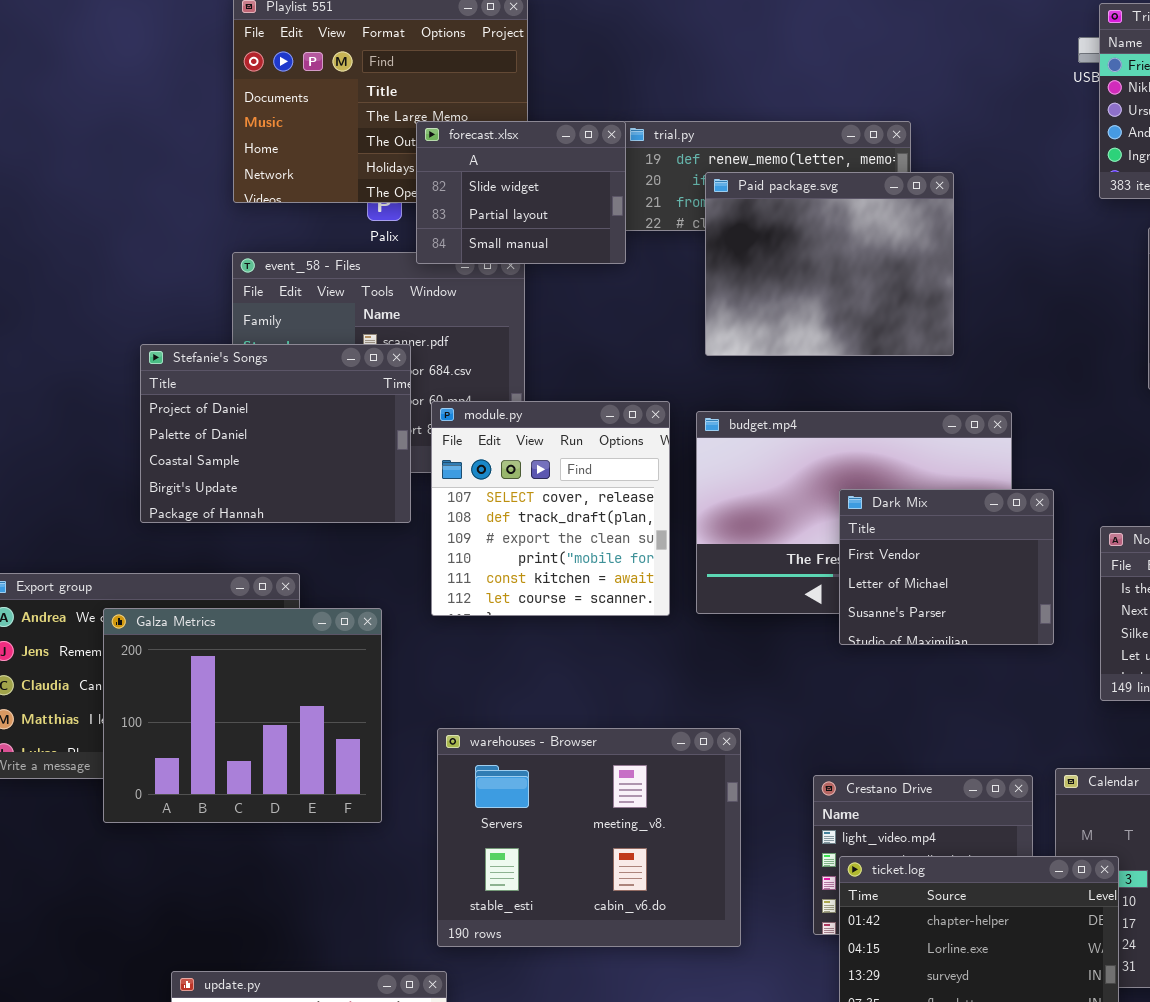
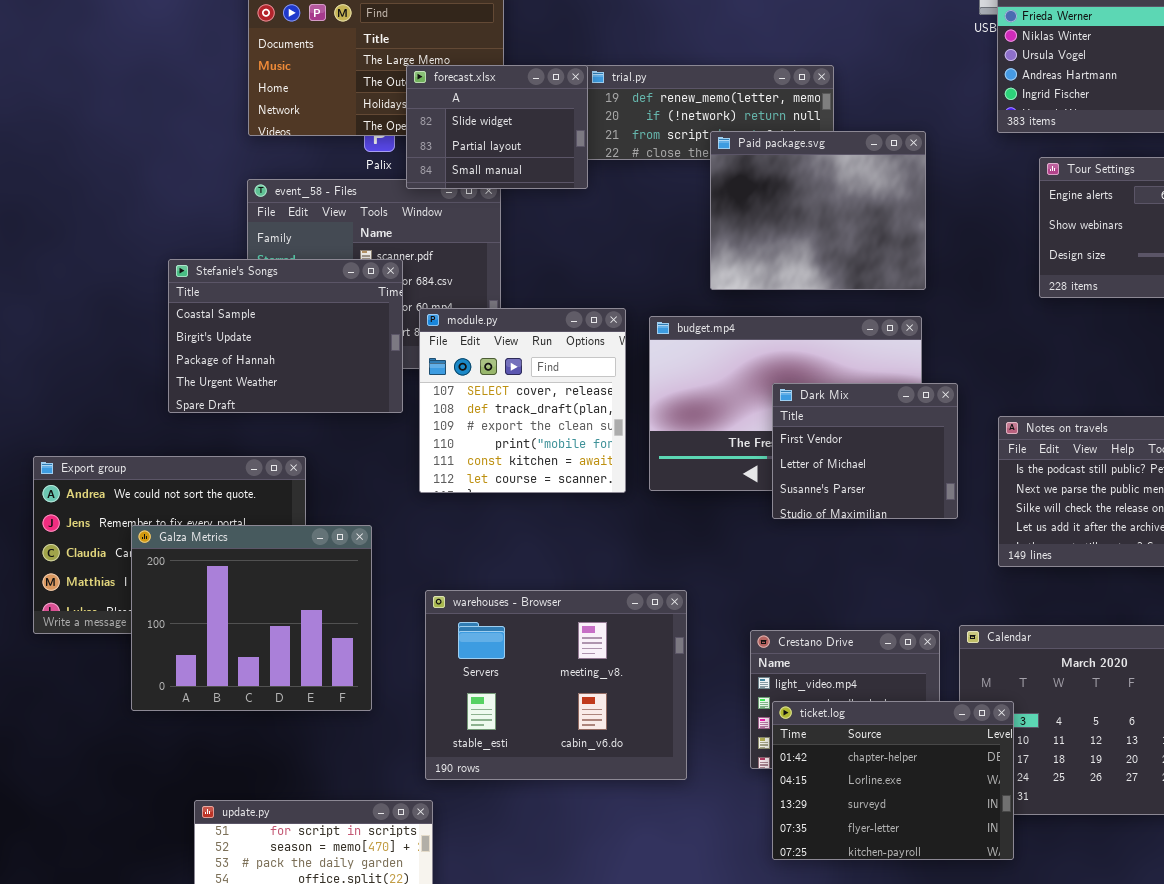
Paid package.svg: [705,172,954,356] -> [710,131,926,290], moved
Stefanie's Songs: [140,344,411,523] -> [168,259,403,413], scrolled down 2 rows
Galza Metrics: [103,608,382,823] -> [131,525,372,711], moved

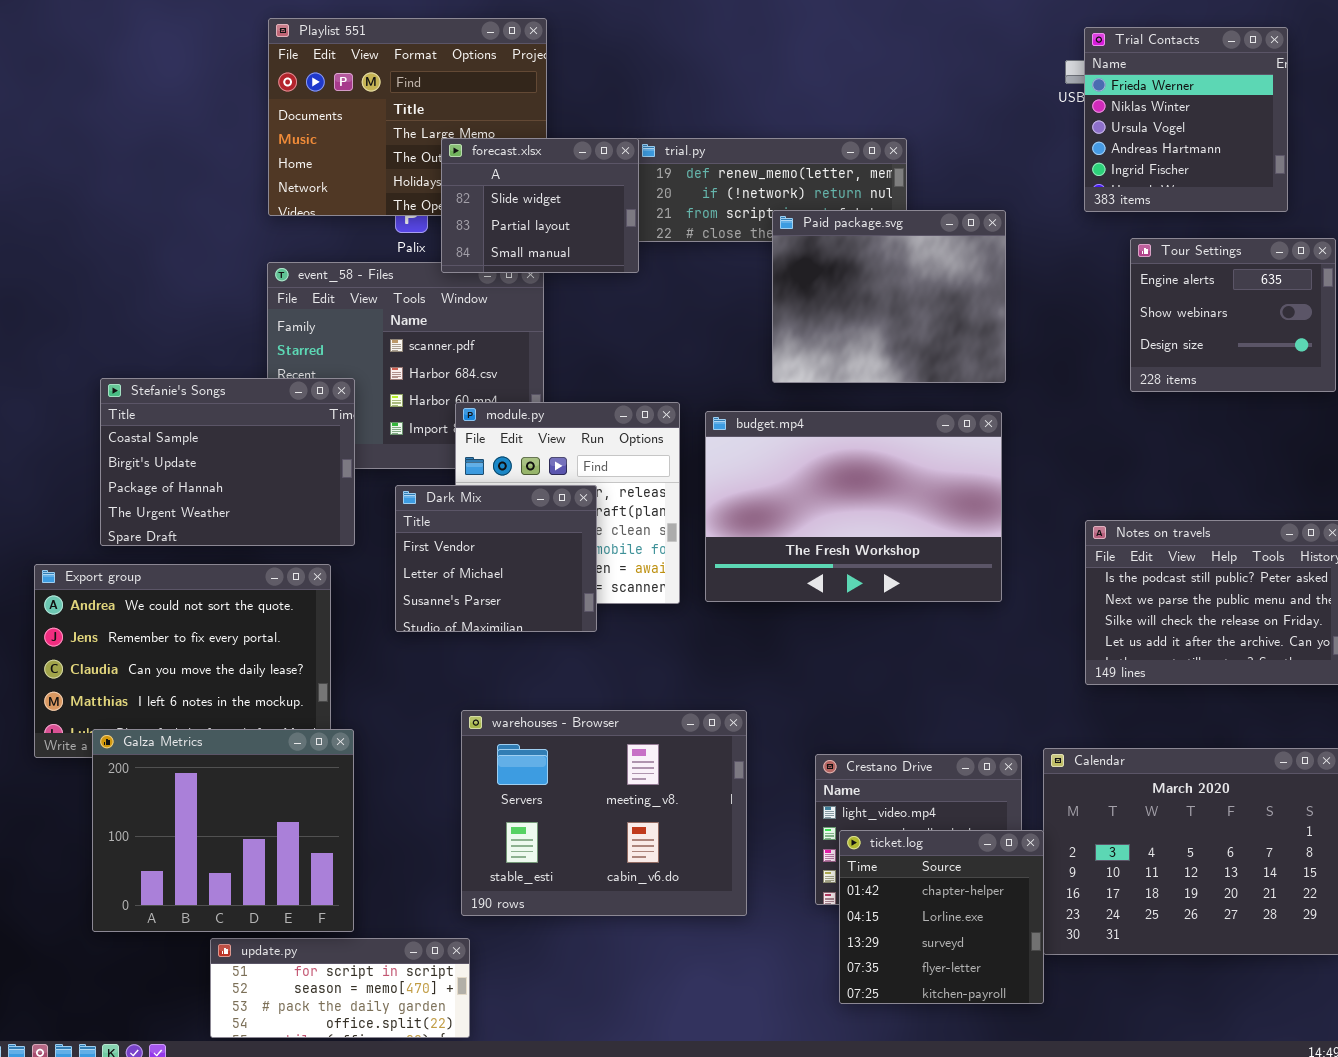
Stefanie's Songs: [168,259,403,413] -> [100,378,355,546], moved
Dark Mix: [772,383,958,519] -> [395,485,597,632], moved
Galza Metrics: [131,525,372,711] -> [92,729,354,932], moved
ticket.log: [772,701,1014,860] -> [839,830,1044,1004], resized

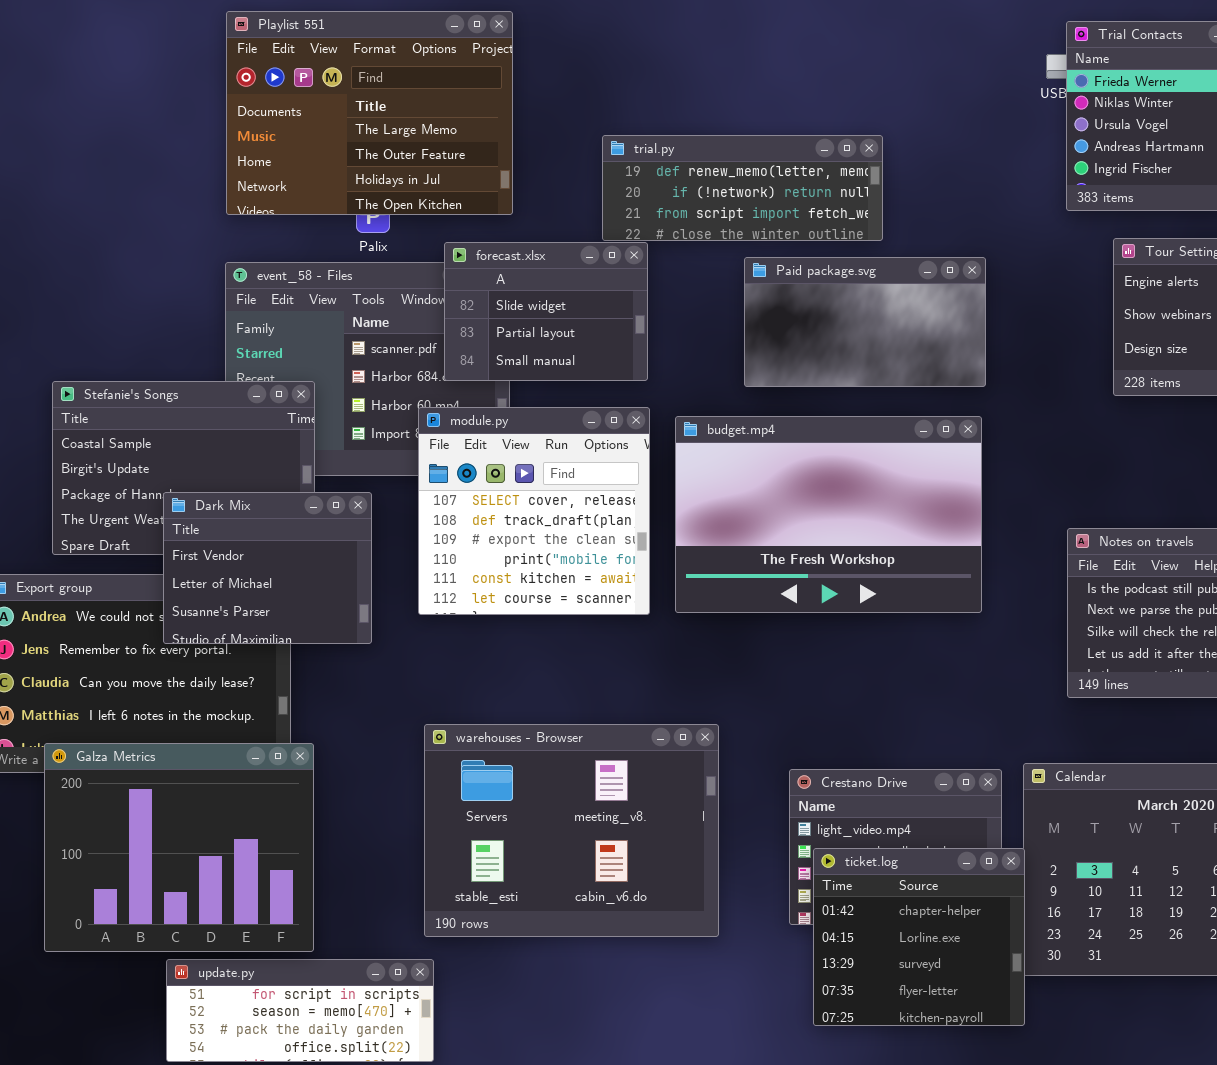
forecast.xlsx: [441,138,639,273] -> [444,242,648,381], moved
Paid package.svg: [772,210,1006,383] -> [744,257,986,387], resized
Dark Mix: [395,485,597,632] -> [163,492,372,644], moved

